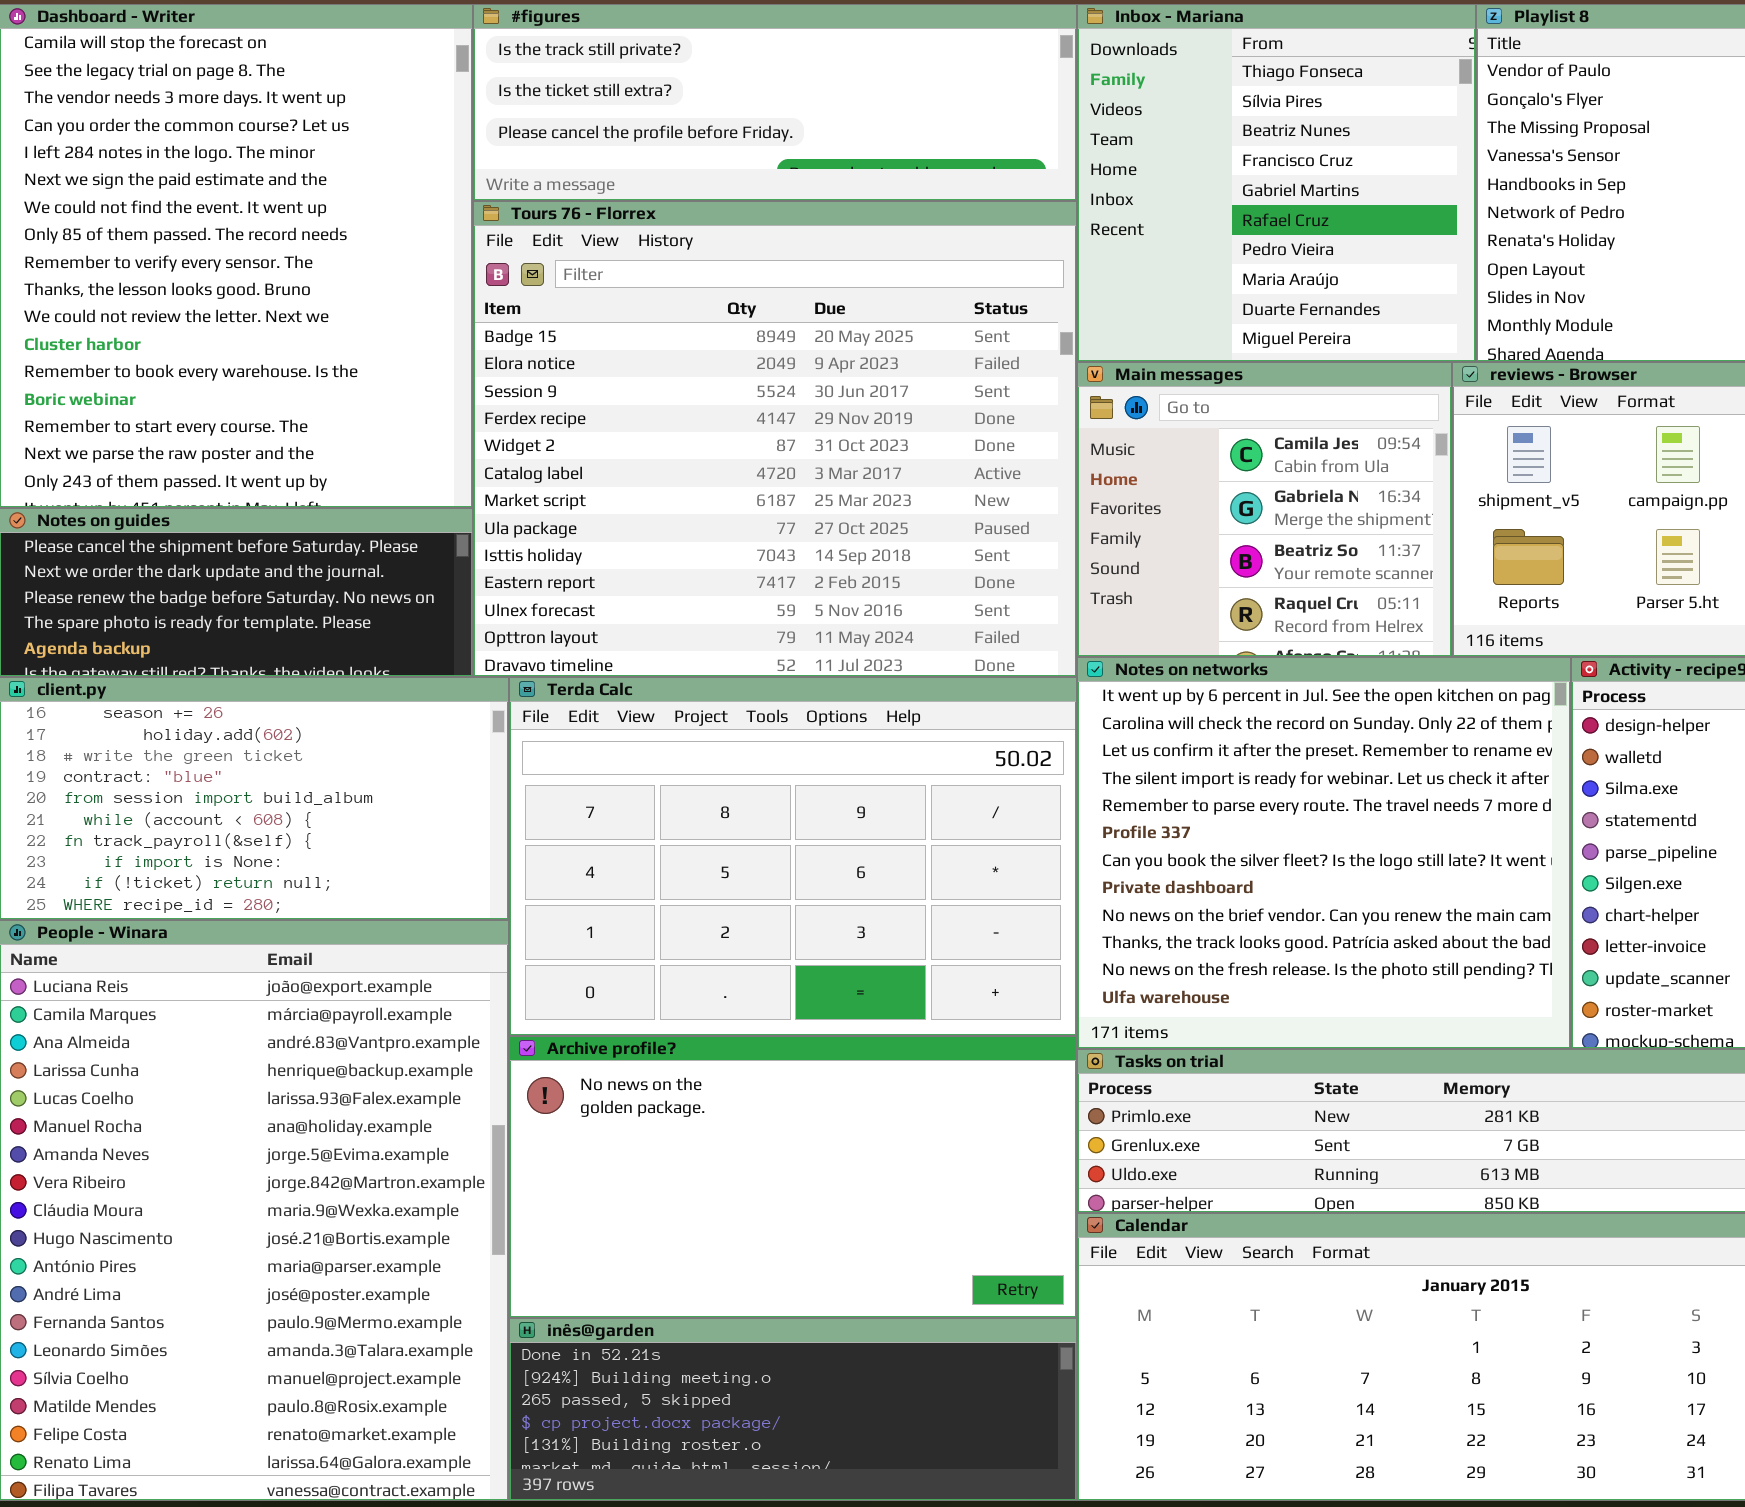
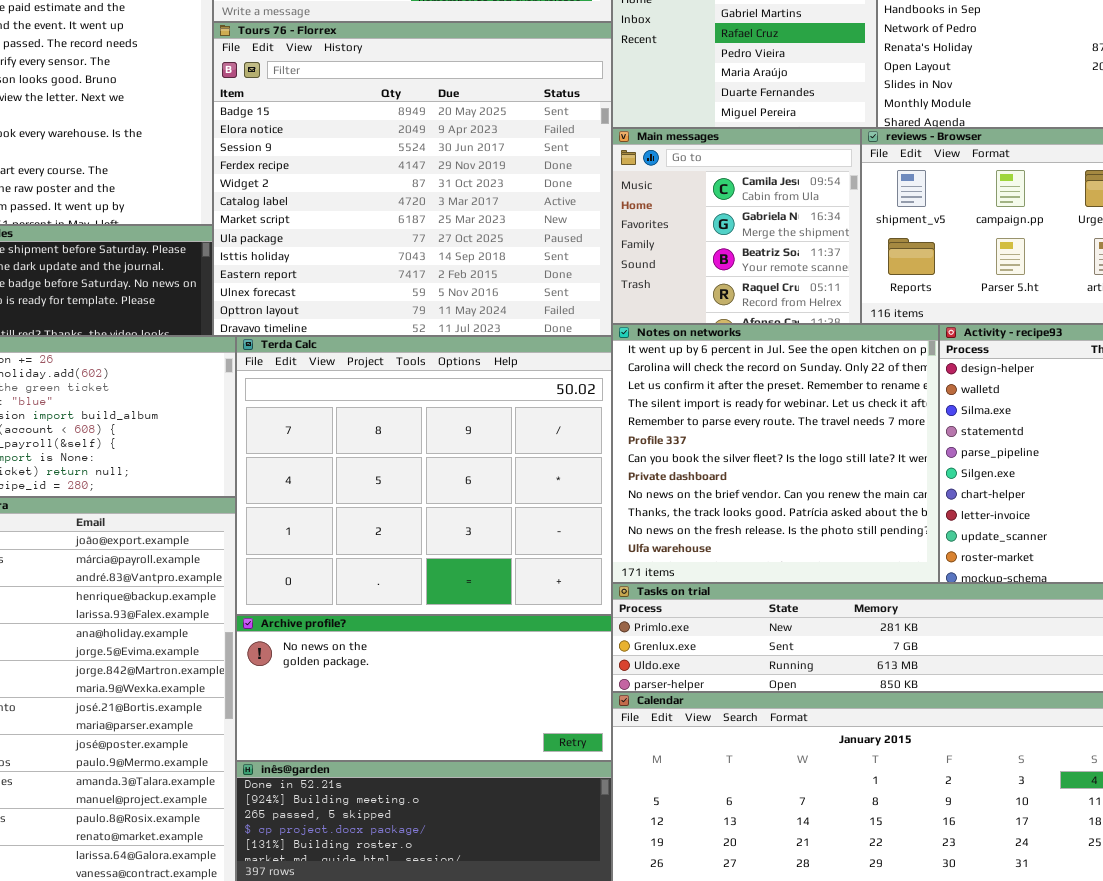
Terda Calc: [509,677,1077,1036] -> [236,336,612,615], resized
Archive profile?: [509,1036,1077,1318] -> [236,615,612,761], resized

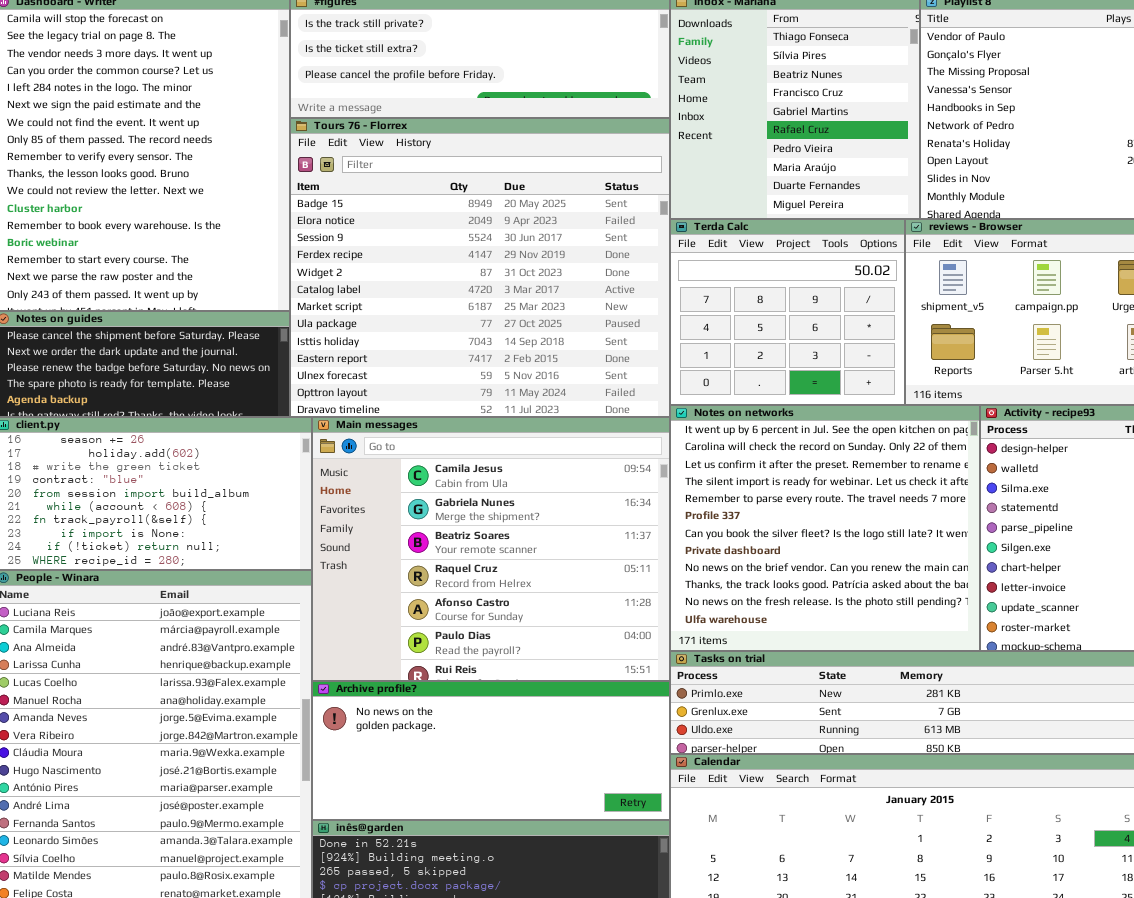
Main messages: [612,128,861,324] -> [312,417,670,681], moved, resized
Terda Calc: [236,336,612,615] -> [670,219,905,405], moved, resized

